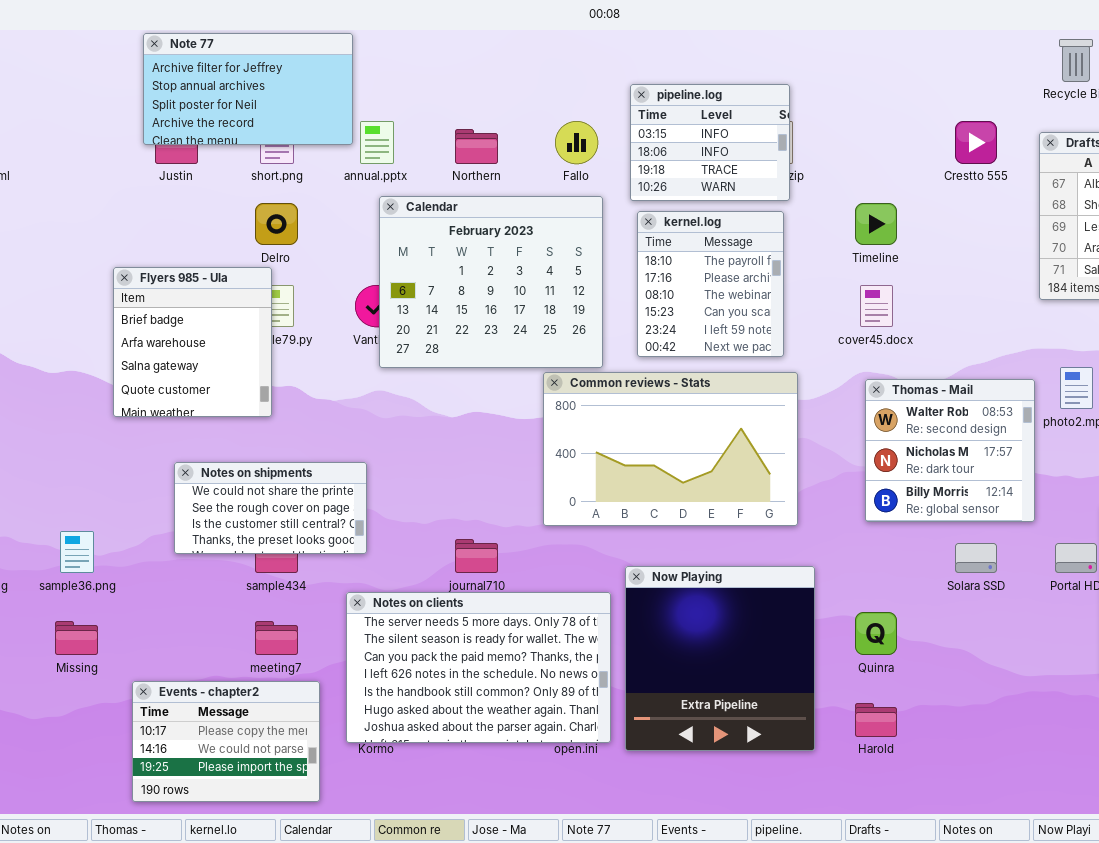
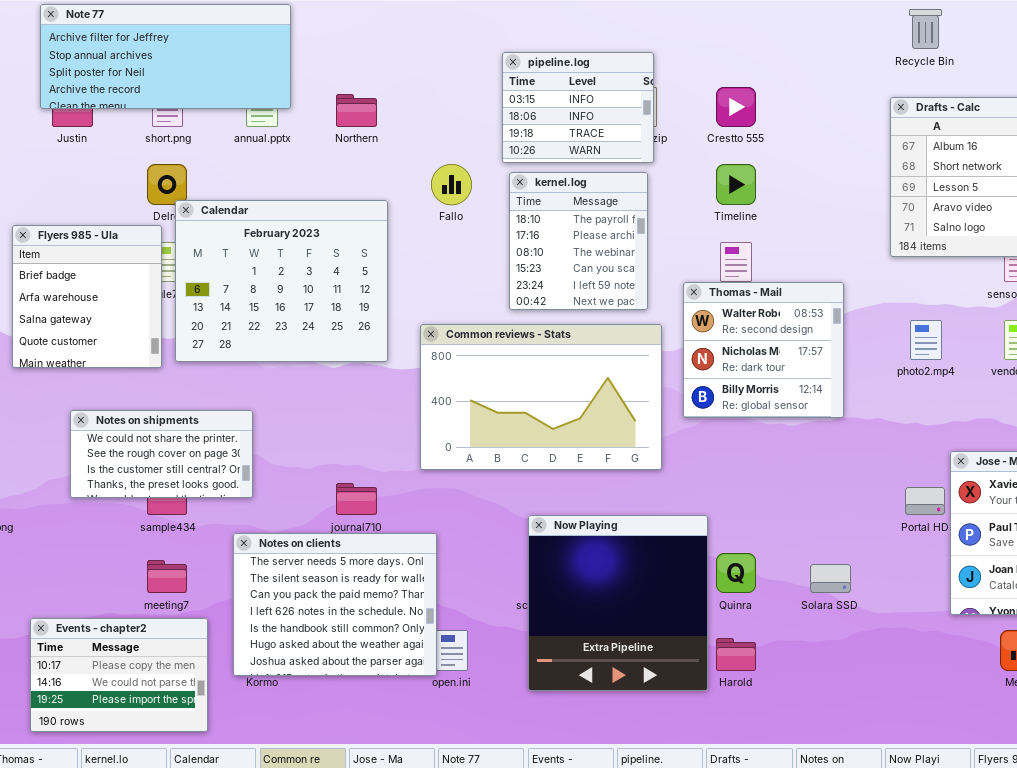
Note 77: [143,33,353,145] -> [40,4,291,109], resized
Fallo: [555,121,598,164] -> [431,164,472,205], moved
Crestto 555: [955,121,997,164] -> [716,87,756,127], moved
Calendar: [379,196,603,368] -> [175,200,388,362], moved
Thomas - Mail: [865,379,1035,522] -> [683,282,844,418], moved
Solara SSD: [955,543,997,573] -> [810,564,851,593], moved
Now Playing: [625,566,815,751] -> [528,515,708,691], moved
Notes on clients: [346,592,611,743] -> [233,533,437,676], resized

